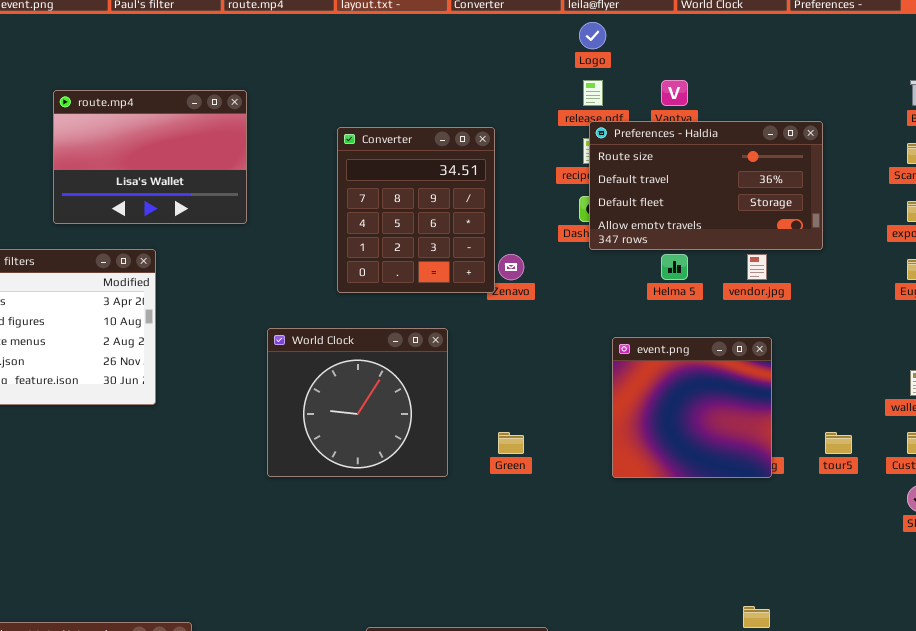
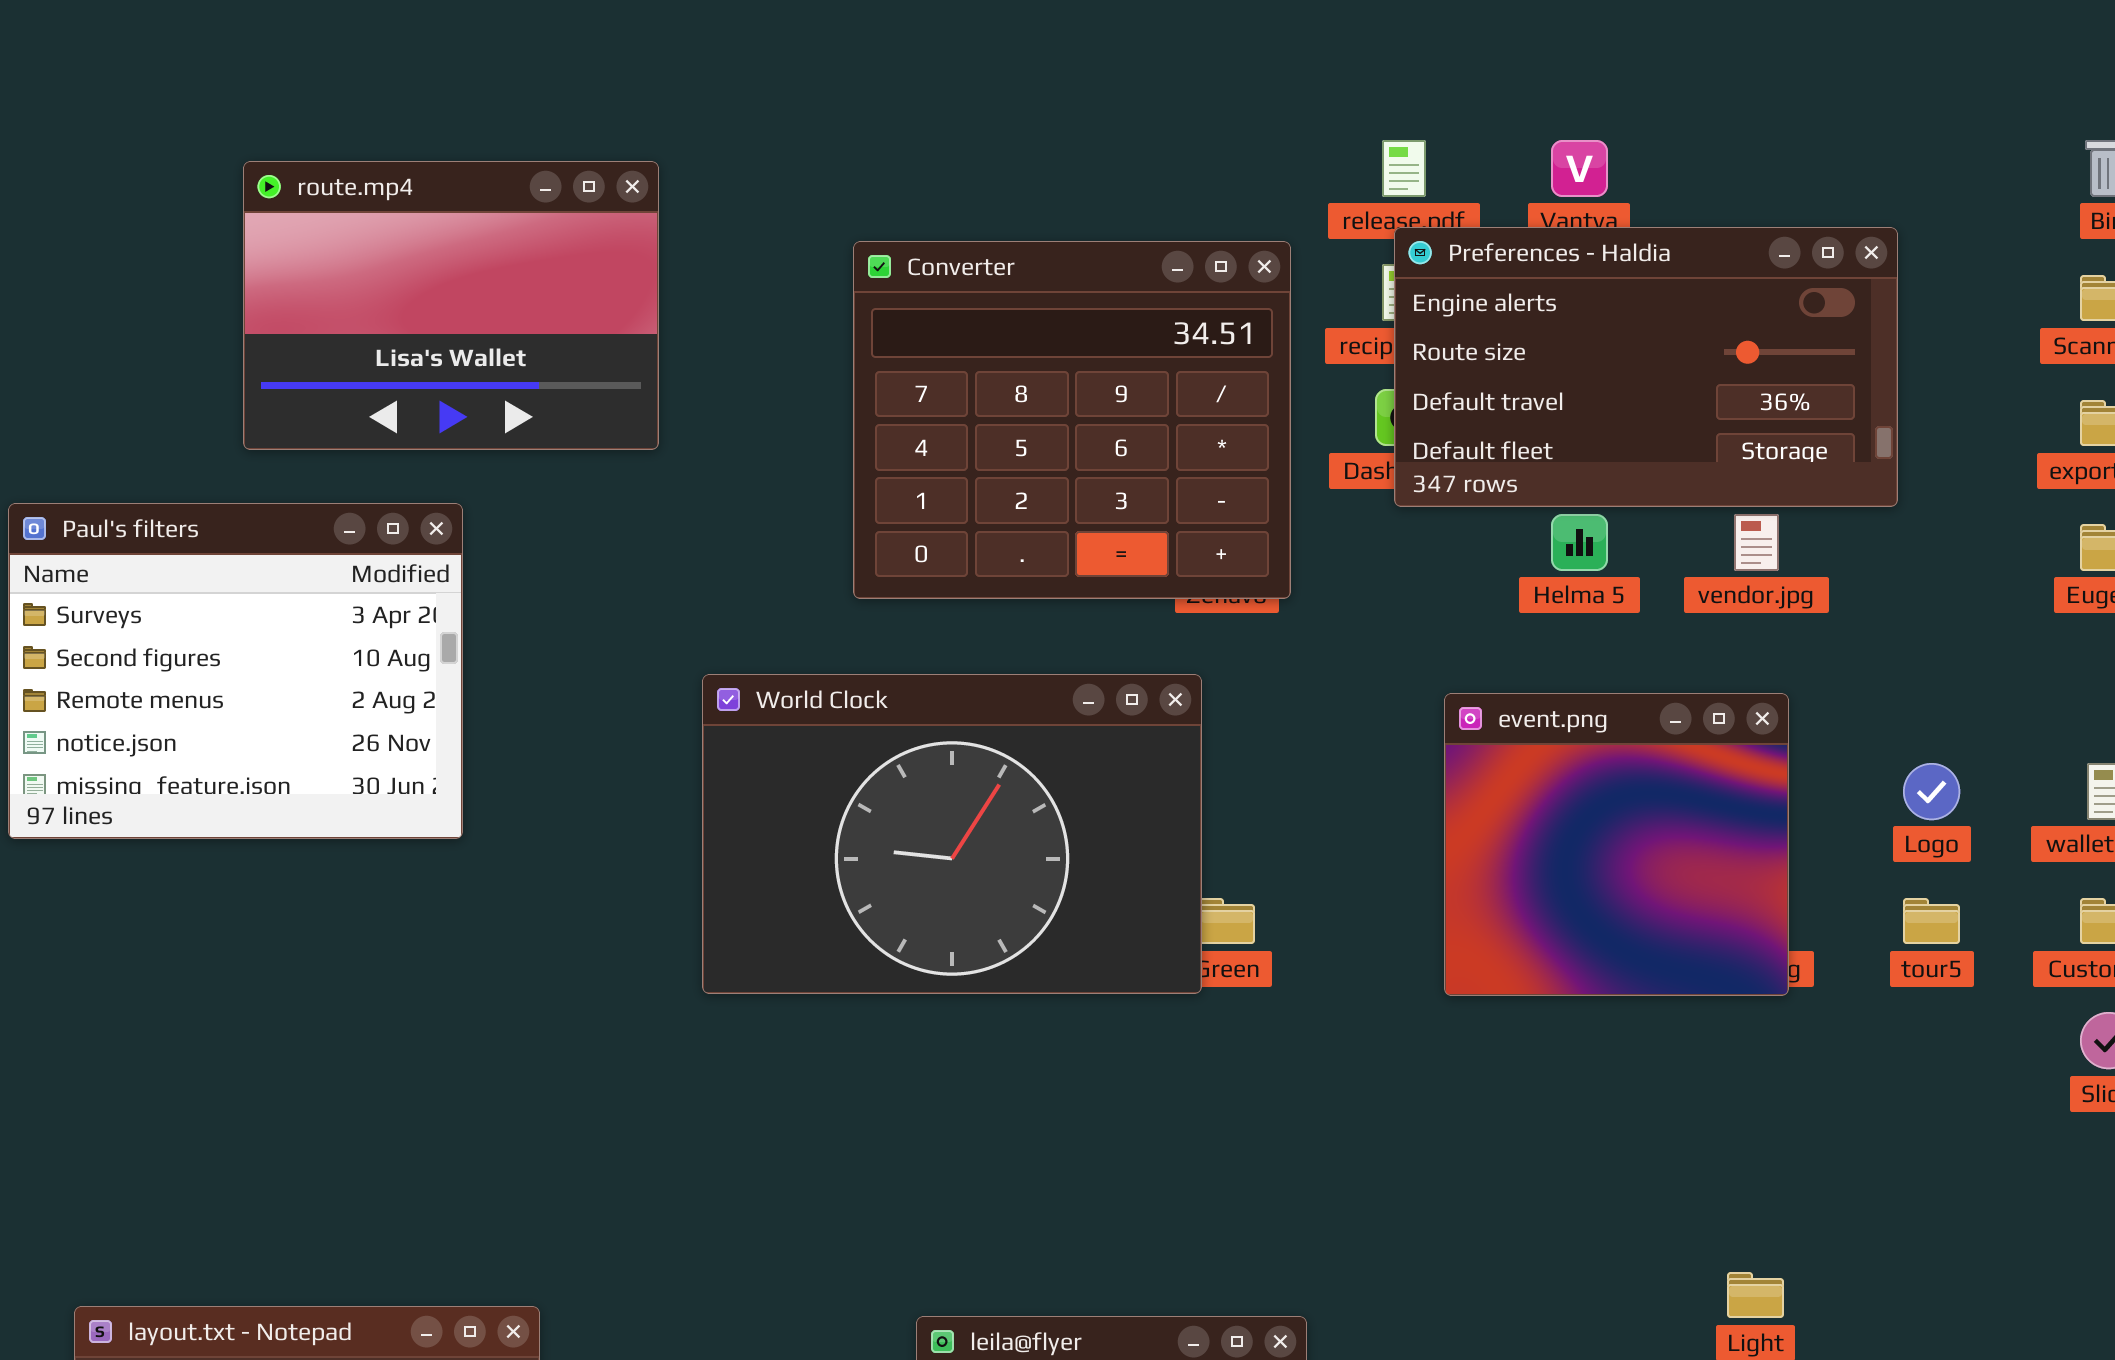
Logo: [579,22,606,49] -> [1903,763,1960,820], moved
Preferences - Haldia: [589,121,823,250] -> [1394,227,1898,507], scrolled up 1 row
Converter: [337,127,495,293] -> [853,241,1291,599], resized
World Clock: [267,328,448,477] -> [702,674,1202,994], resized

